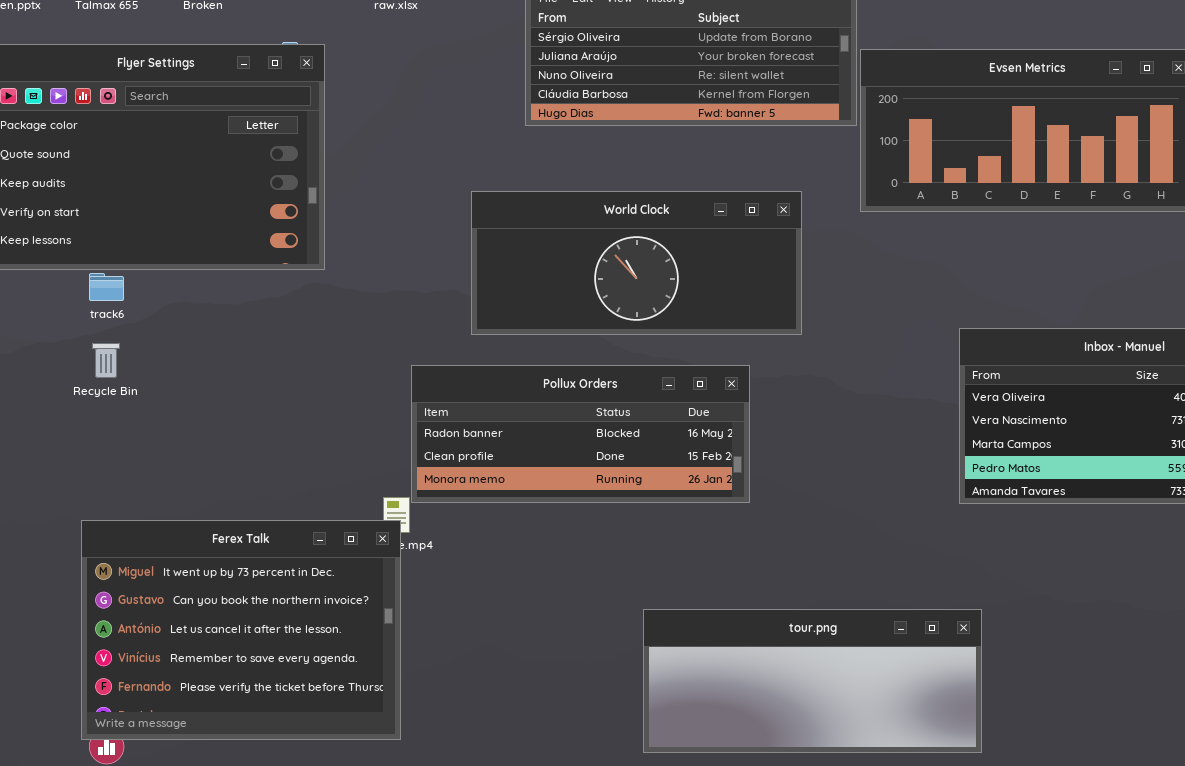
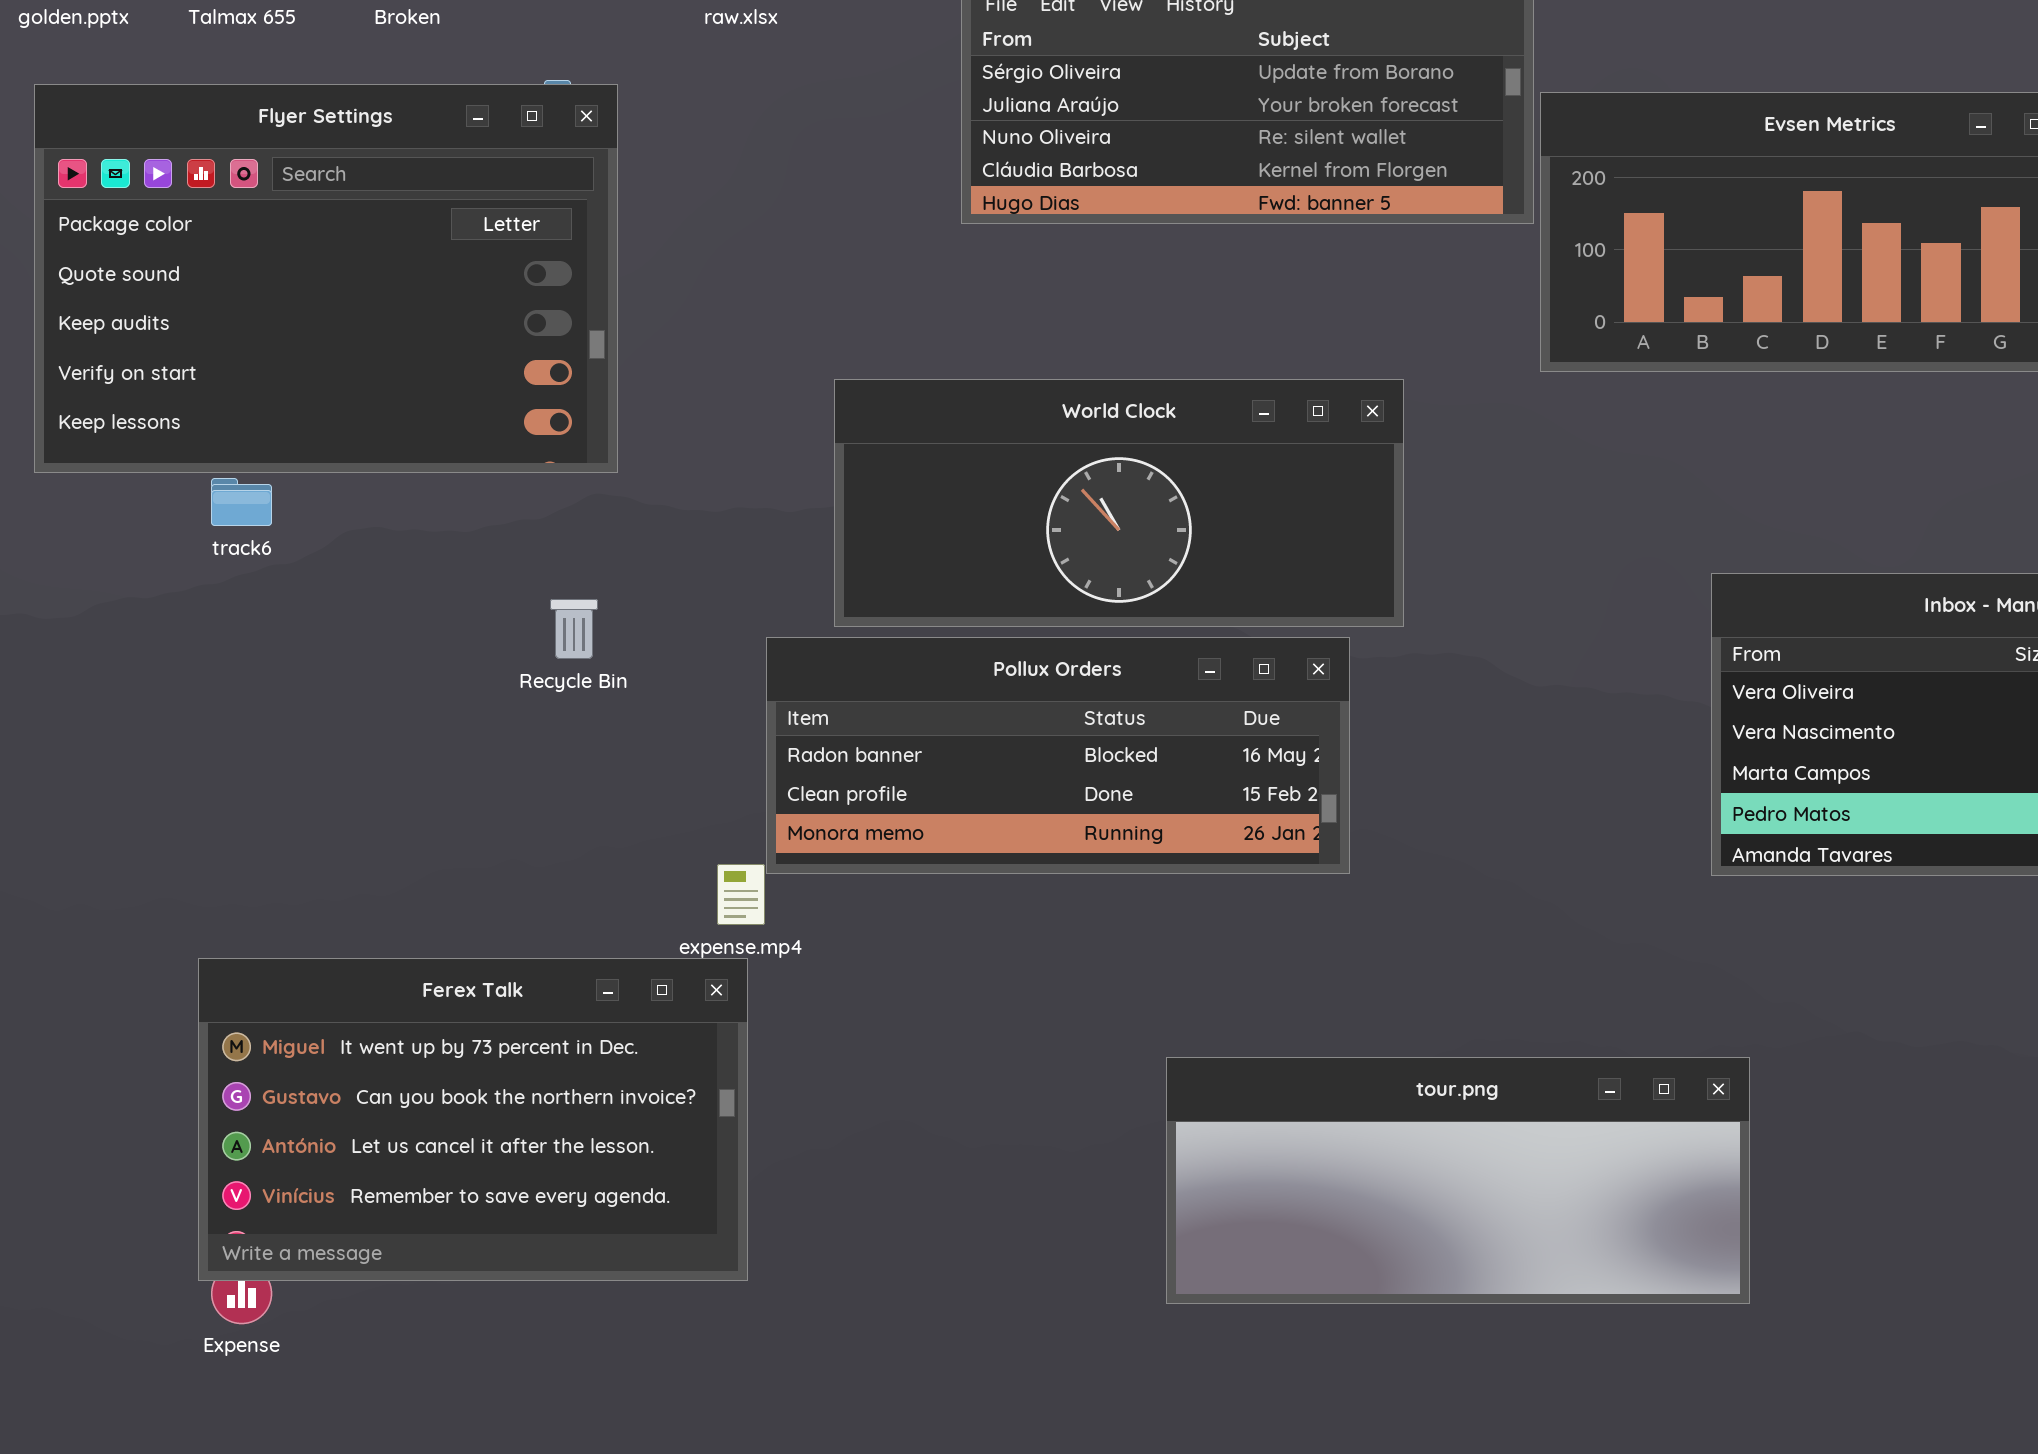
World Clock: [471,191,802,335] -> [834,379,1404,627], moved
Recycle Bin: [92,343,120,378] -> [550,599,598,659], moved
Ferex Talk: [81,520,401,740] -> [198,958,748,1281], resized

